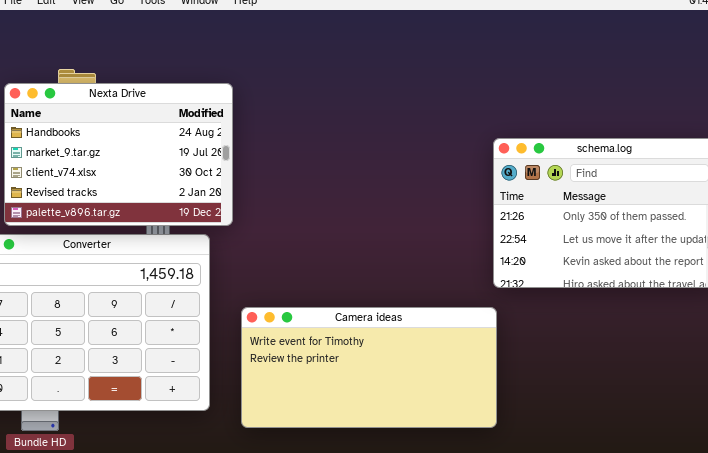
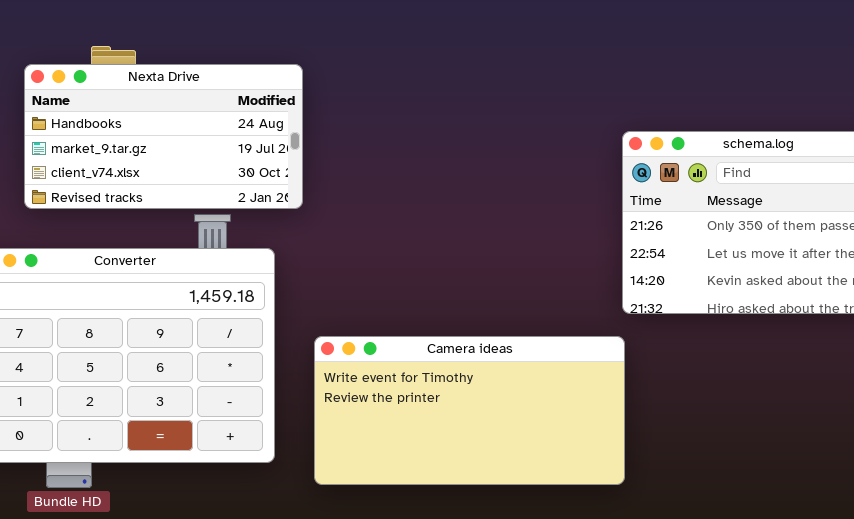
Nexta Drive: [4,83,233,226] -> [24,64,303,209], resized

